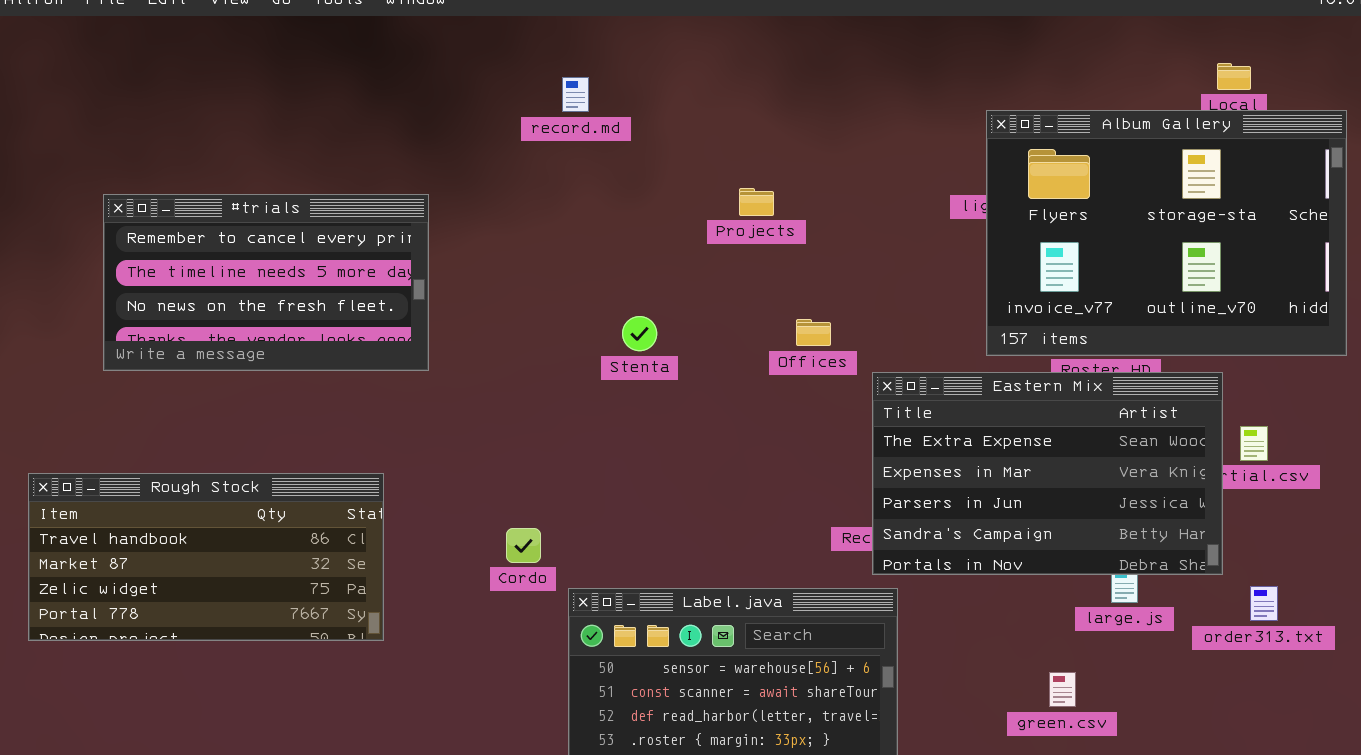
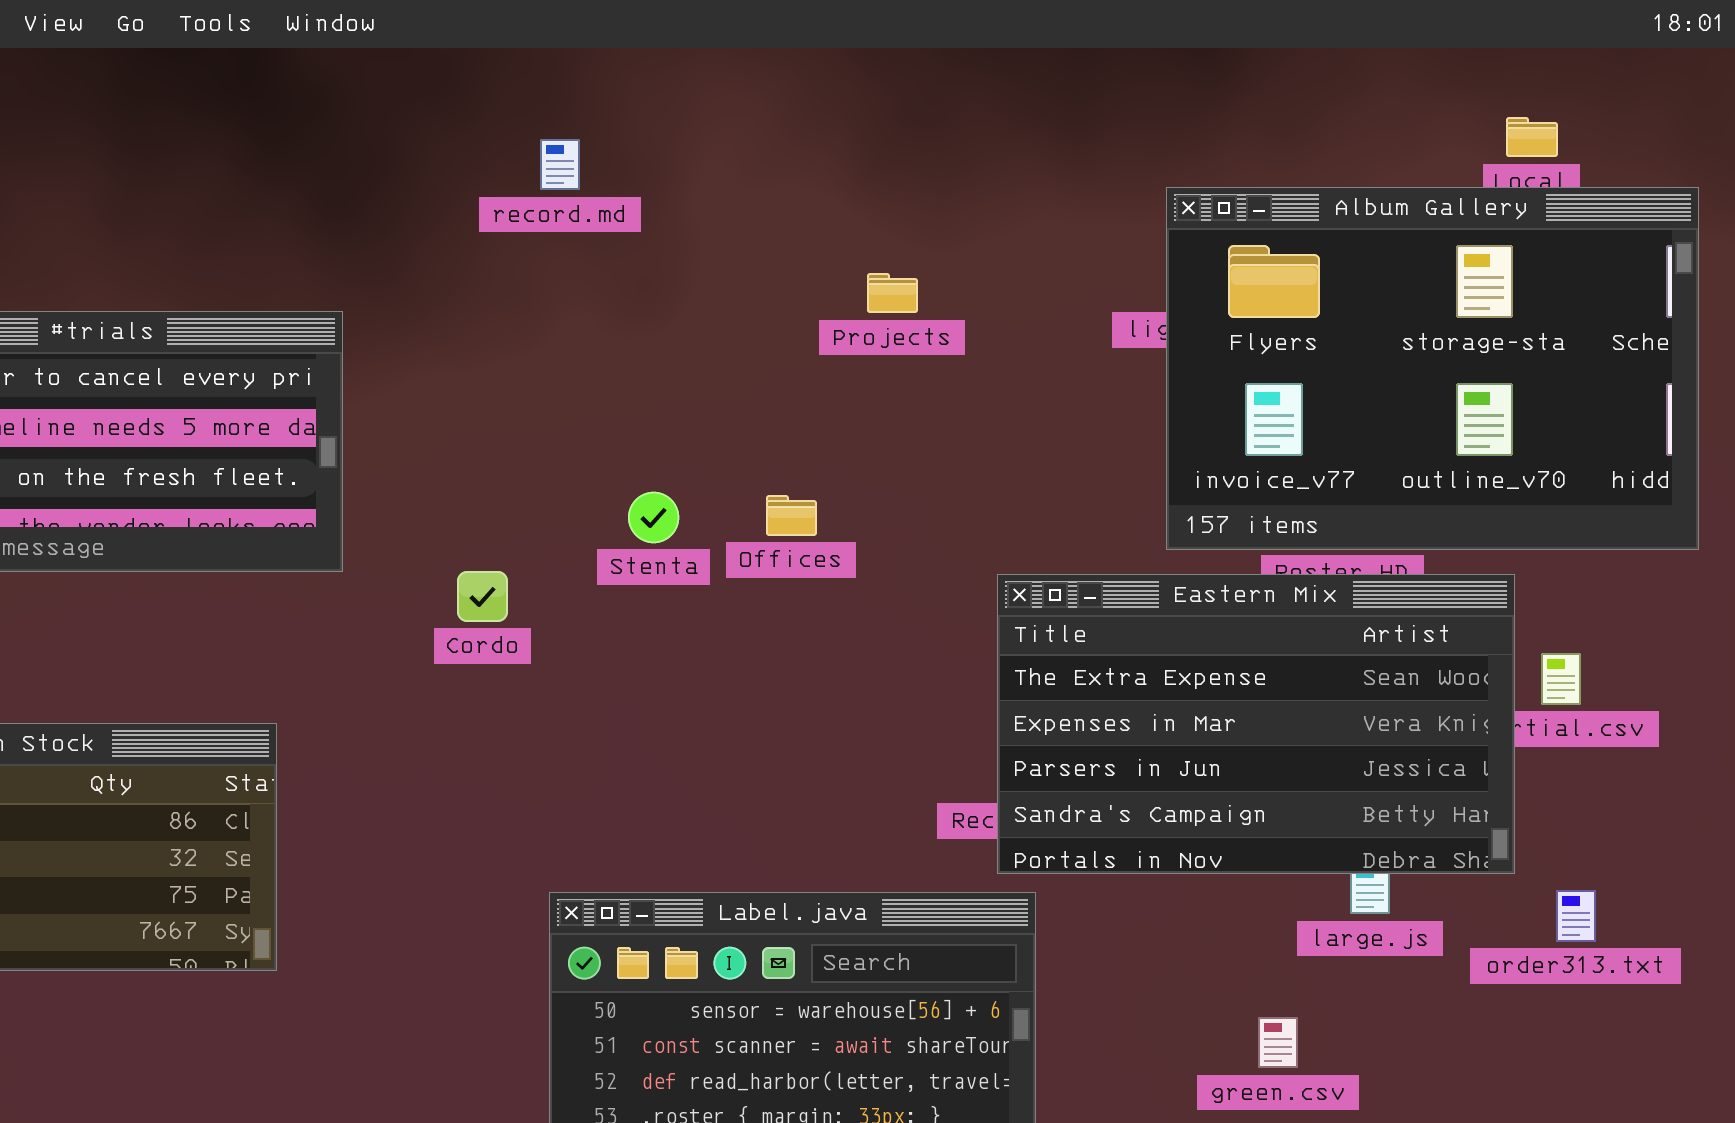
Projects: [739,188,774,216] -> [867,273,918,313], moved
Offices: [796,319,831,346] -> [766,495,817,536], moved
Cordo: [506,528,541,563] -> [457,571,508,622], moved

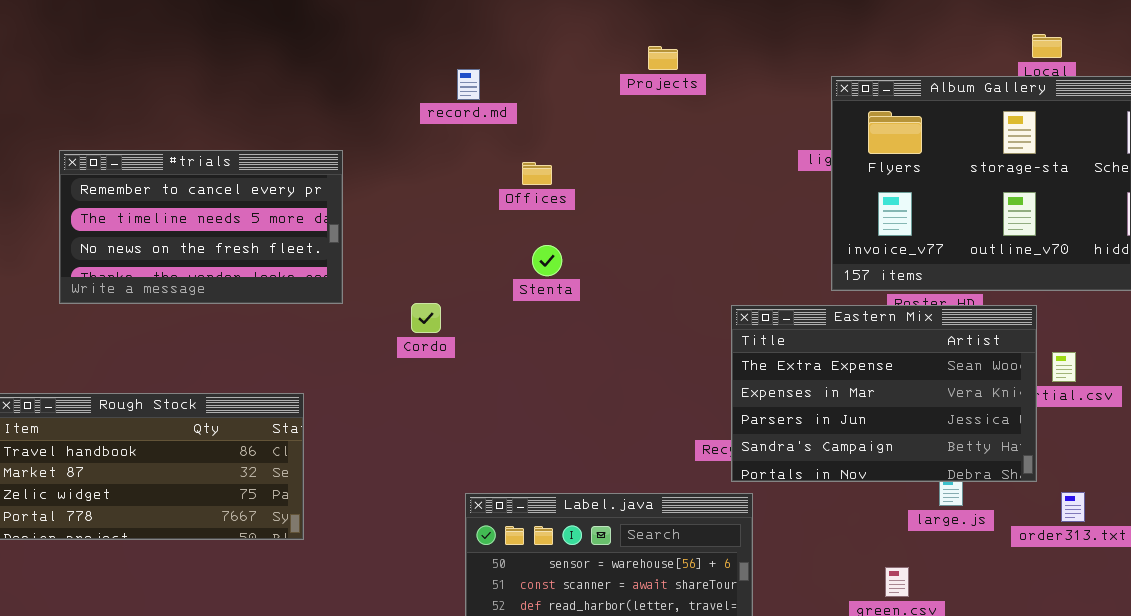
record.md: [540,139,580,190] -> [457,69,480,100], moved
Projects: [867,273,918,313] -> [648,46,678,70], moved
Stenta: [628,492,679,543] -> [532,245,562,276], moved
Offices: [766,495,817,536] -> [522,162,552,185], moved

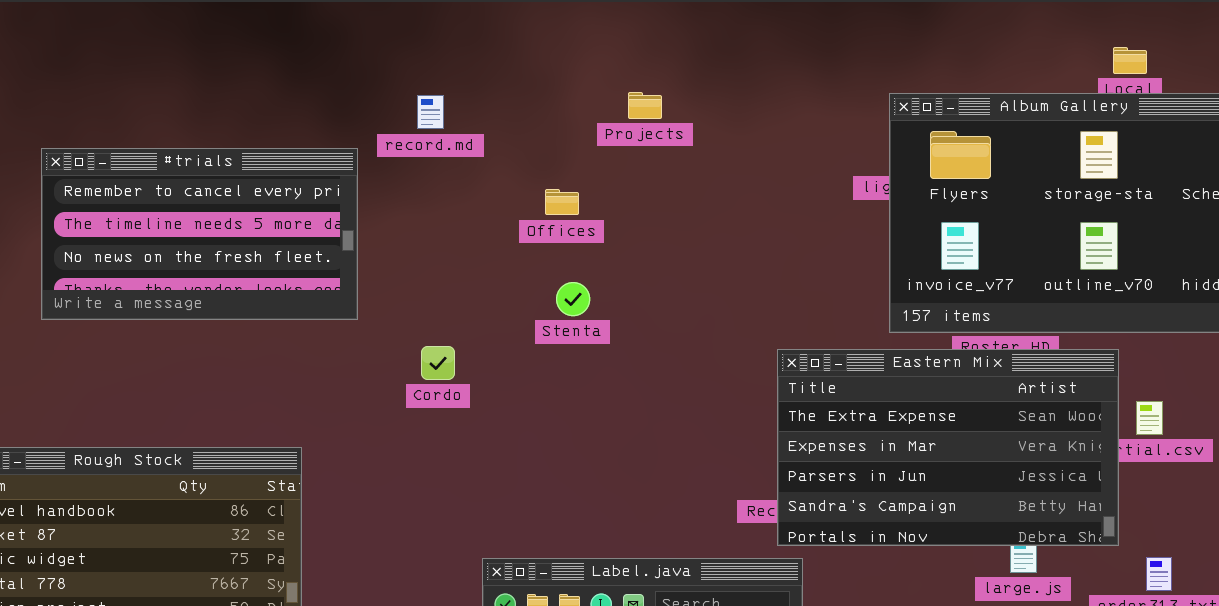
Projects: [648,46,678,70] -> [628,92,662,119], moved
record.md: [457,69,480,100] -> [417,95,444,129], moved
#trials: [59,150,343,304] -> [41,148,358,320], moved

